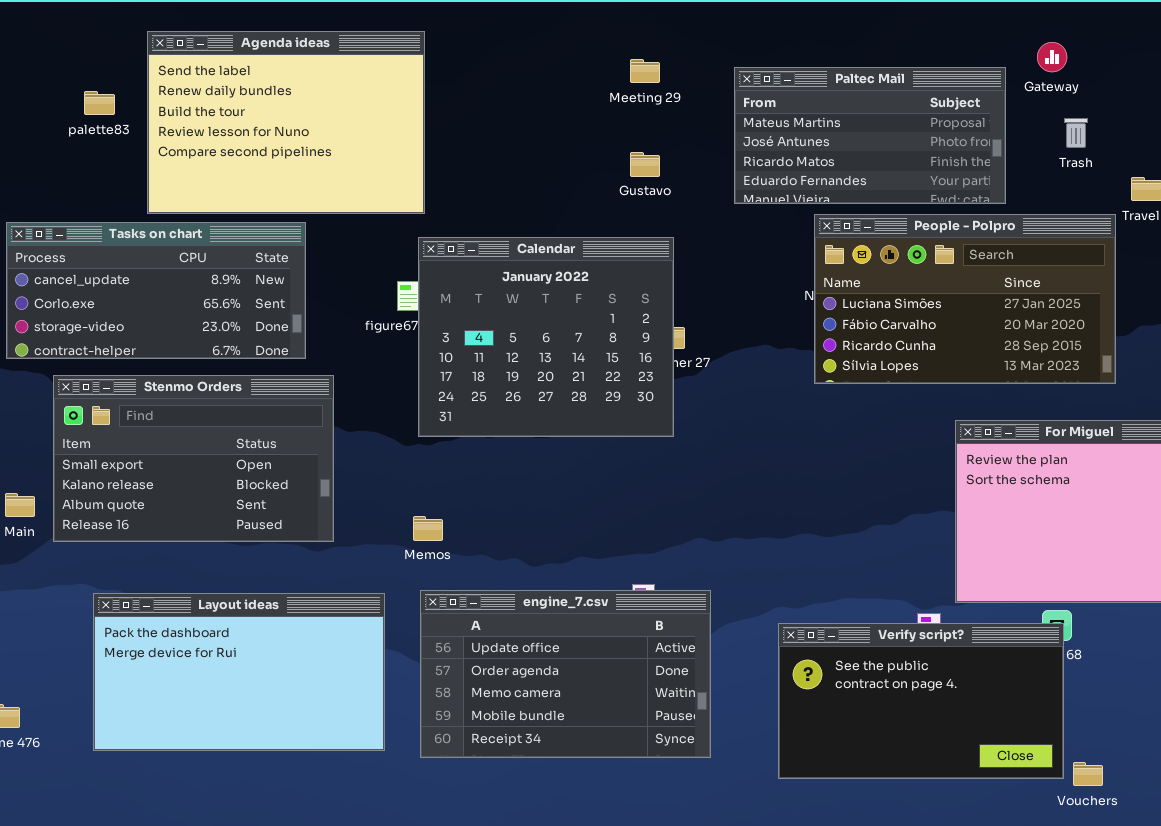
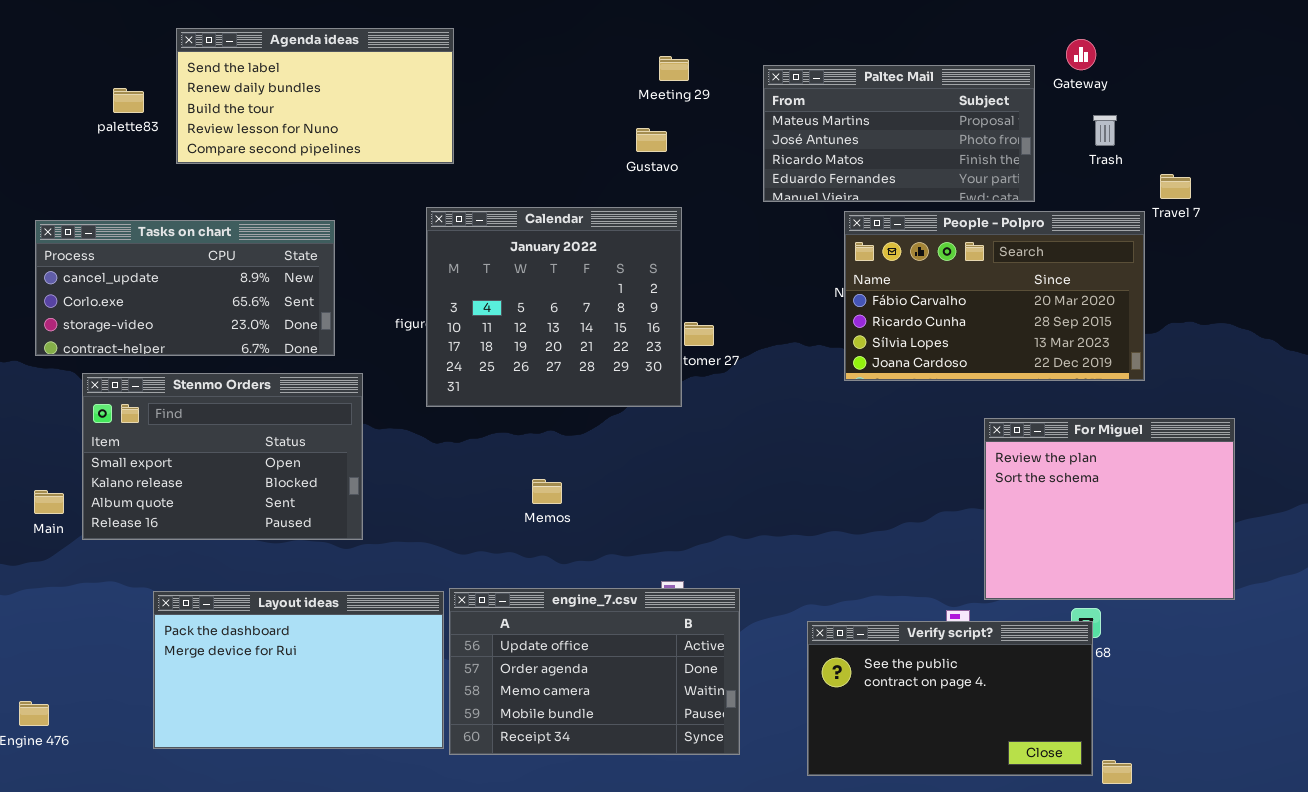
Agenda ideas: [147,31,425,214] -> [176,28,454,164], resized
Gustavo: [630,152,660,177] -> [636,128,667,152], moved
People - Polpro: [814,214,1116,384] -> [844,211,1145,381], scrolled down 1 row
Calendar: [418,237,674,437] -> [426,207,682,407], moved
Memos: [413,516,443,541] -> [532,479,562,504], moved
Layout ideas: [93,593,385,751] -> [153,591,444,749], moved

